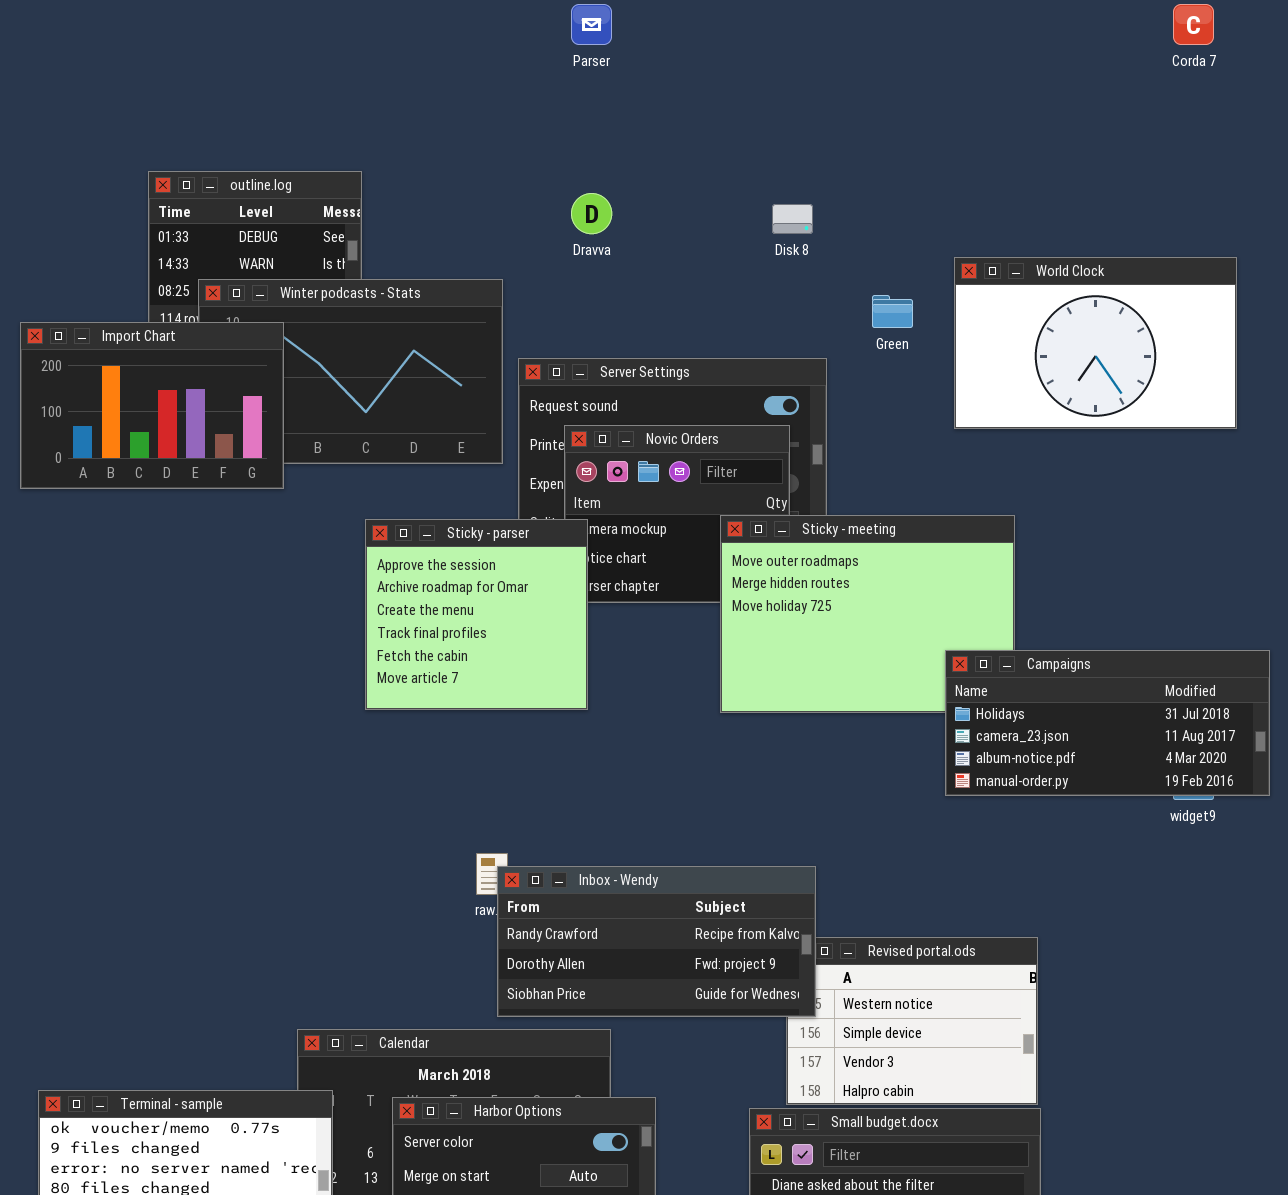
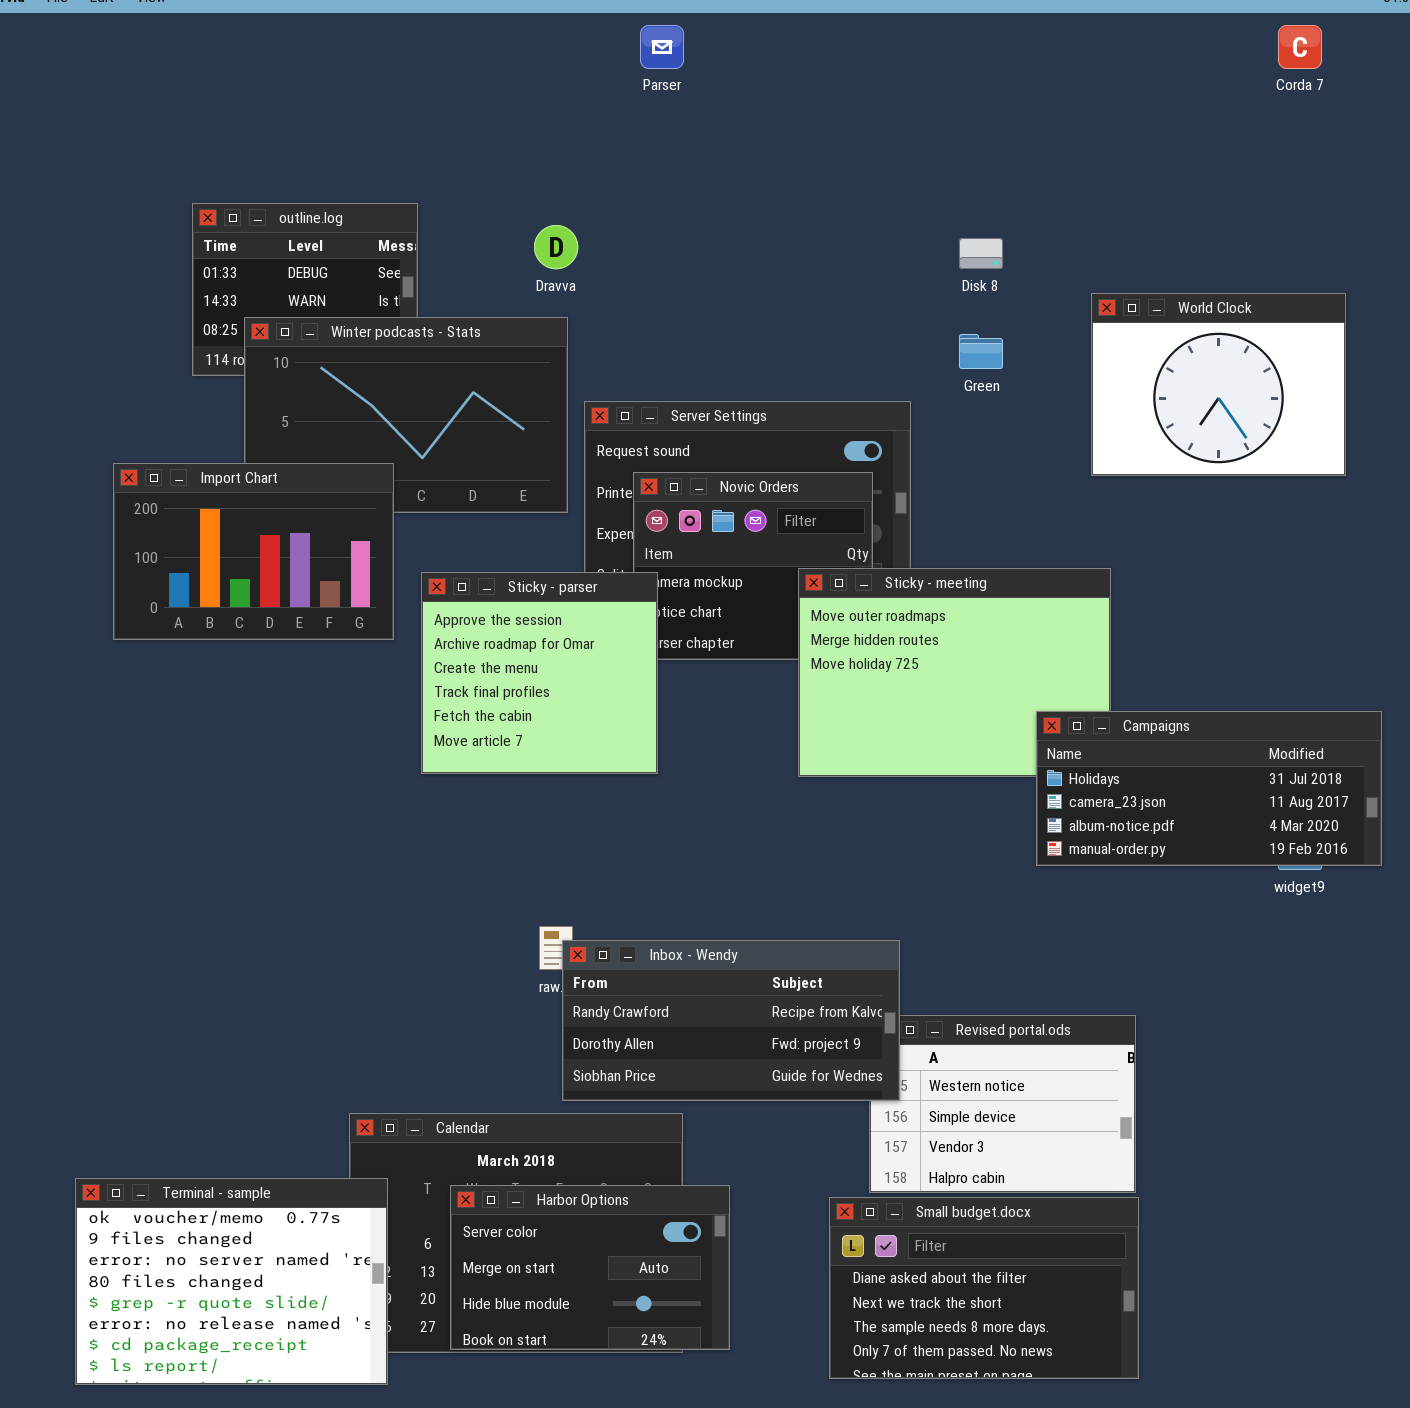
Dravva: [571,193,612,234] -> [534,225,578,269], moved
Disk 8: [772,204,813,234] -> [959,238,1003,269], moved
World Clock: [954,257,1237,429] -> [1091,293,1346,476], resized
Import Chart: [20,322,284,489] -> [113,463,394,640], moved

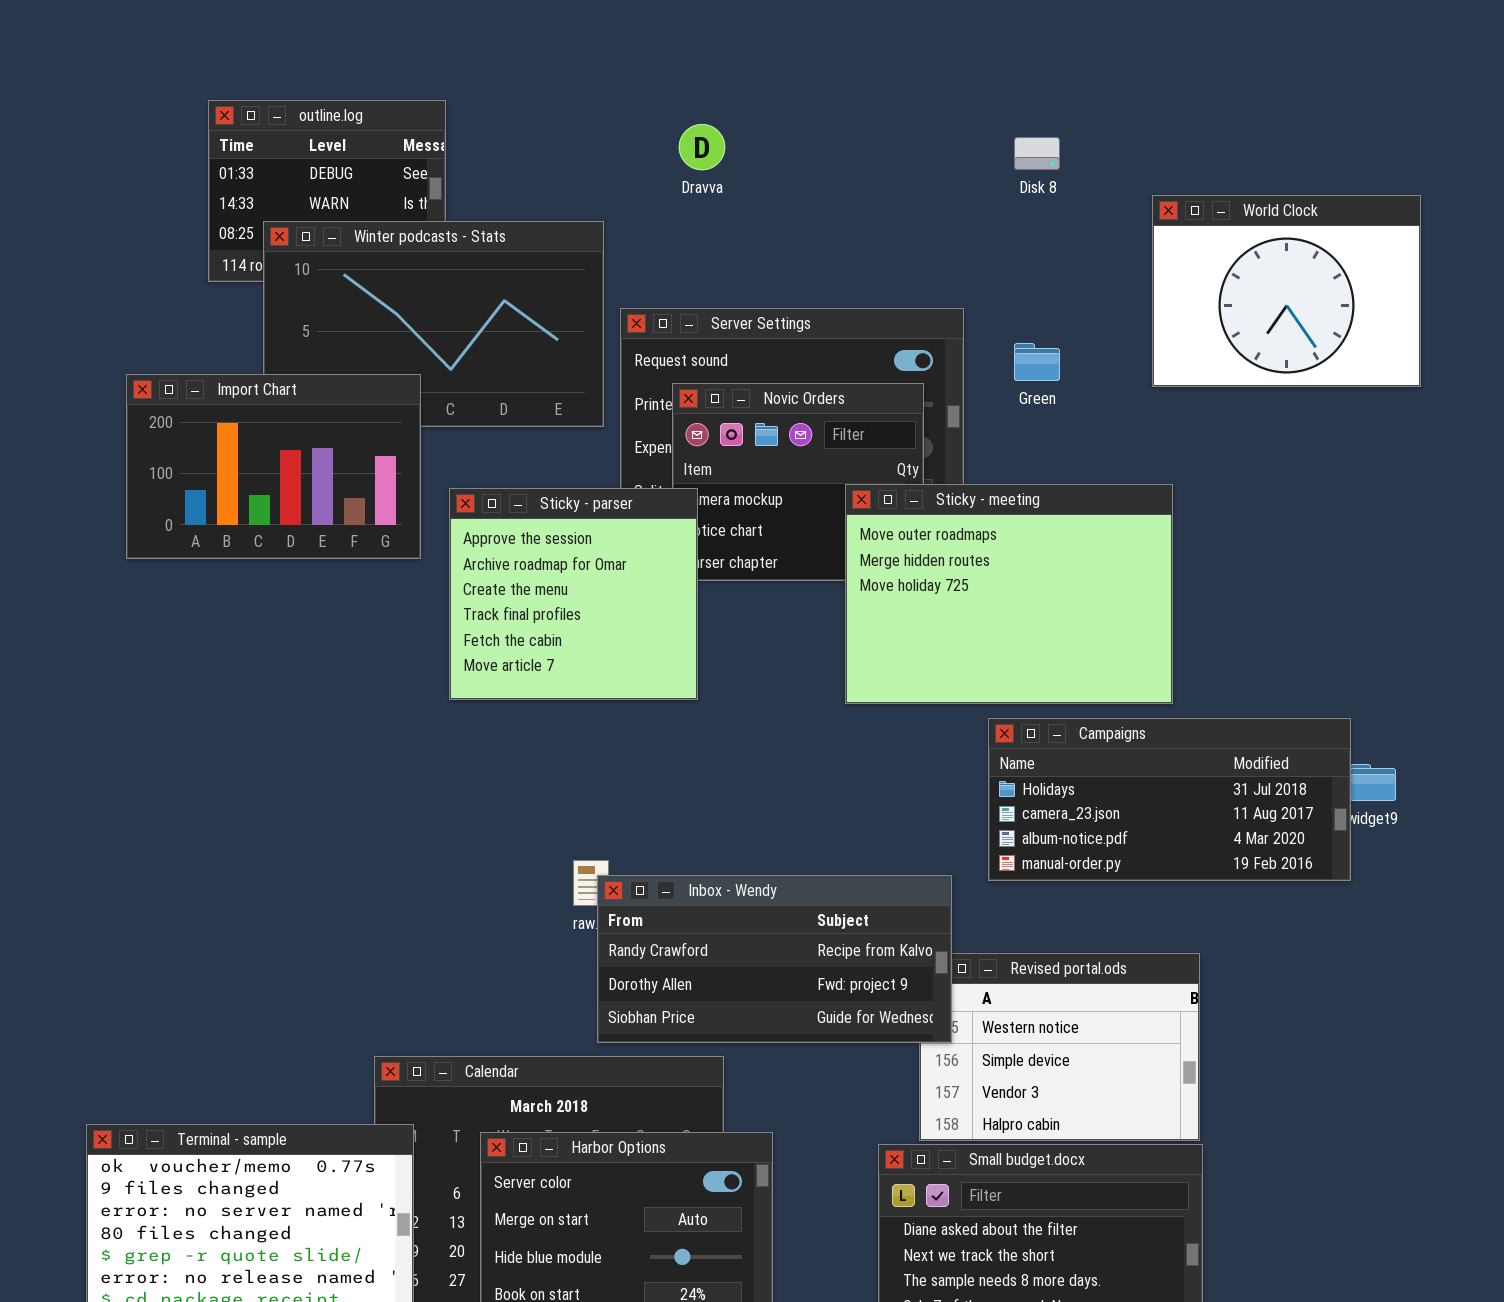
Dravva: [534,225,578,269] -> [679,124,725,170], moved
Green: [959,334,1003,369] -> [1014,343,1060,381], moved
Campaigns: [1036,711,1382,866] -> [988,718,1351,881], moved

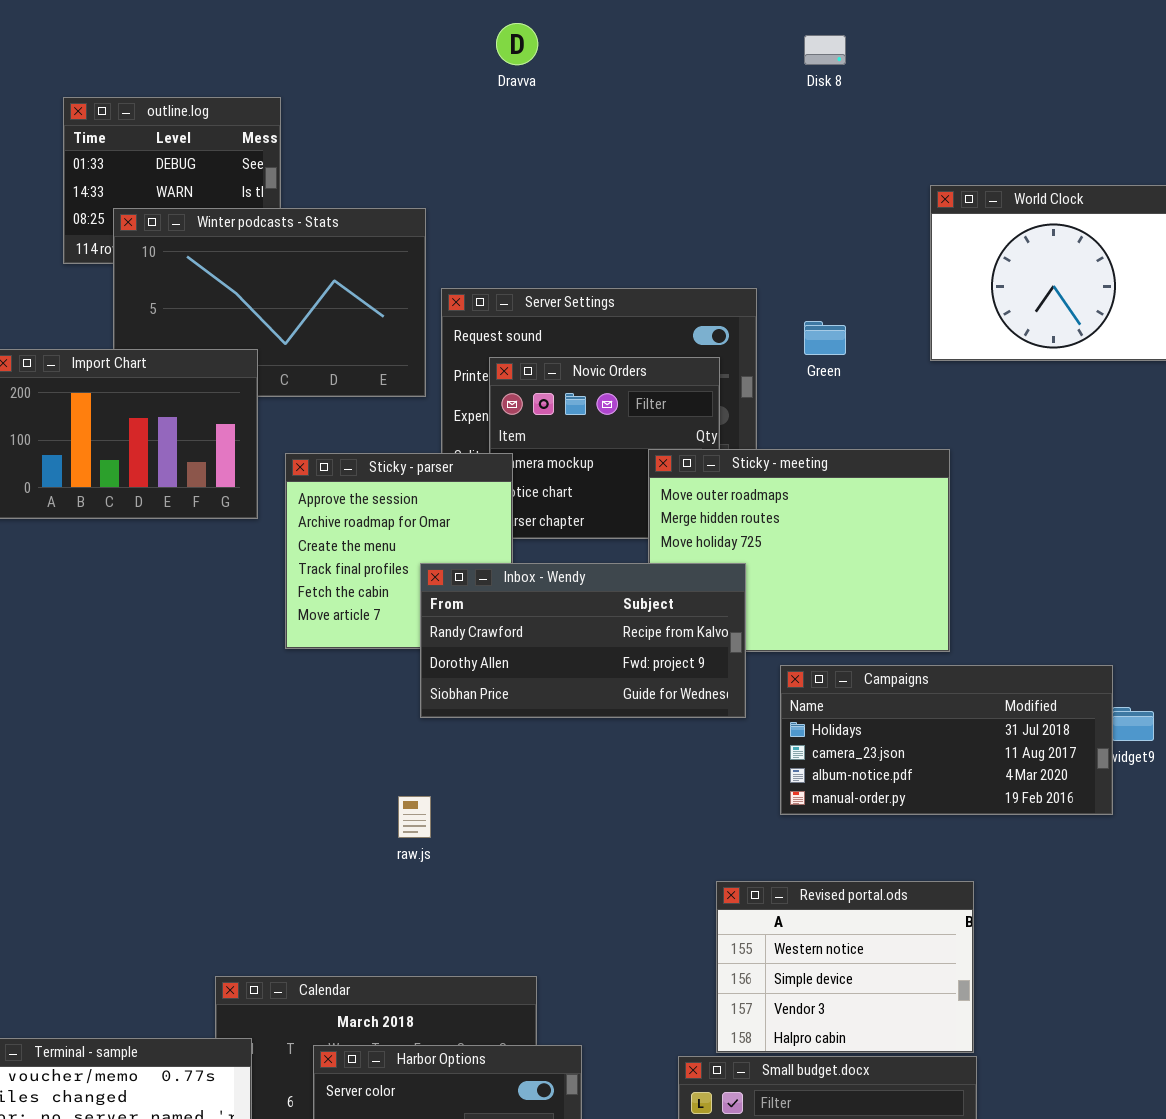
Dravva: [679,124,725,170] -> [496,23,538,65], moved
Disk 8: [1014,137,1060,170] -> [804,35,846,65], moved
Inbox - Wendy: [597,875,952,1043] -> [420,563,746,718], moved

